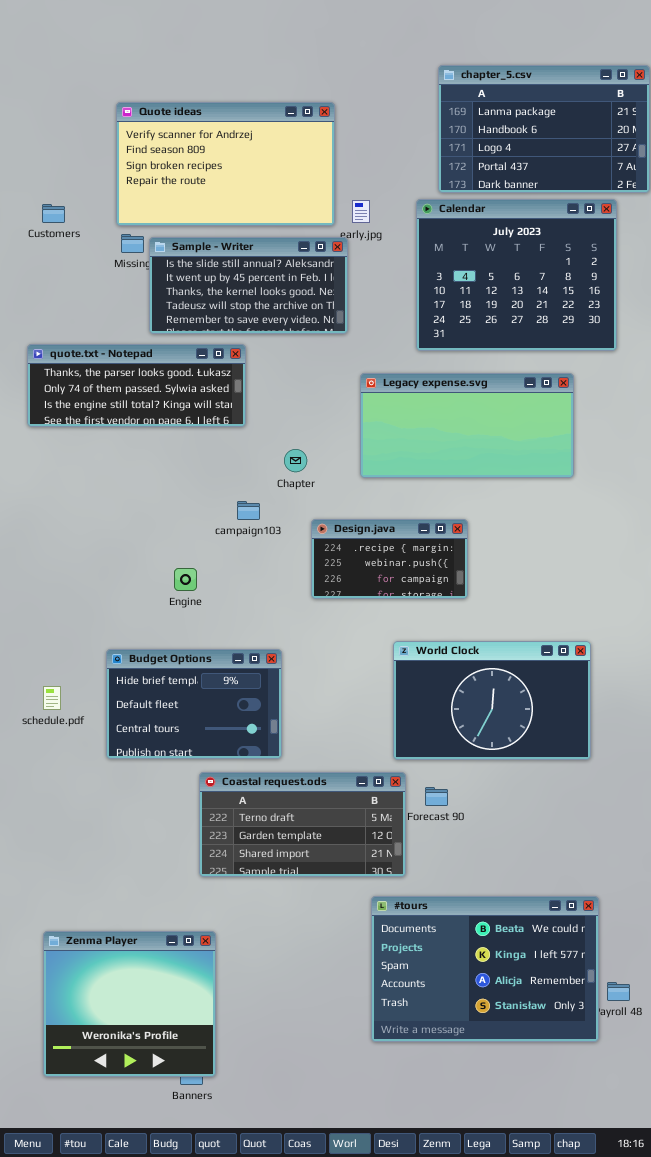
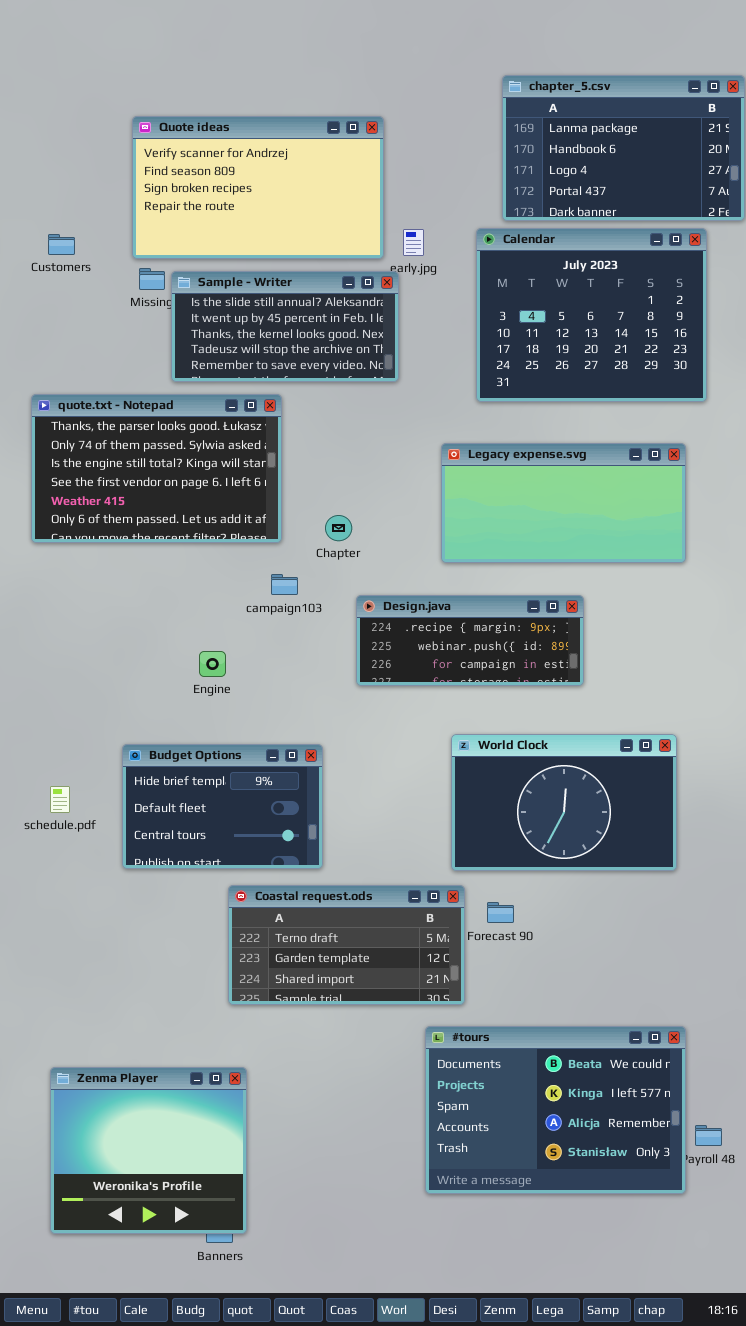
quote.txt - Notepad: [27,344,246,427] -> [31,394,282,543], resized
Legacy expense.svg: [360,373,574,478] -> [441,443,686,563], moved
Design.java: [311,519,468,599] -> [356,595,584,686], resized

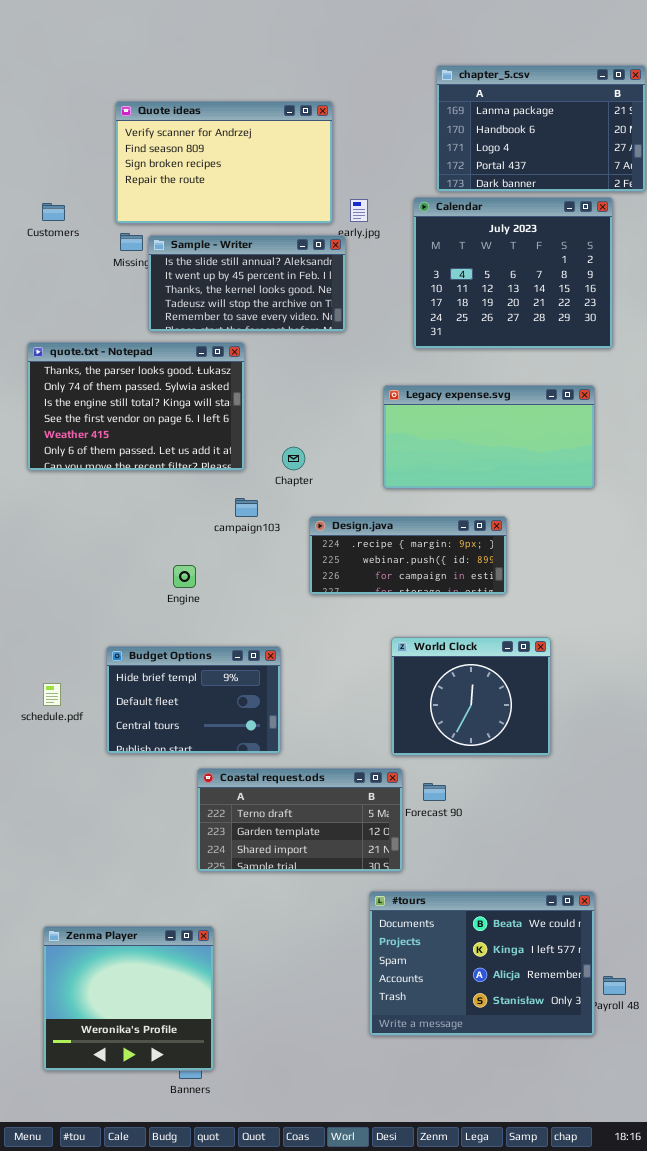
World Clock: [451,734,677,871] -> [391,637,551,756], resized

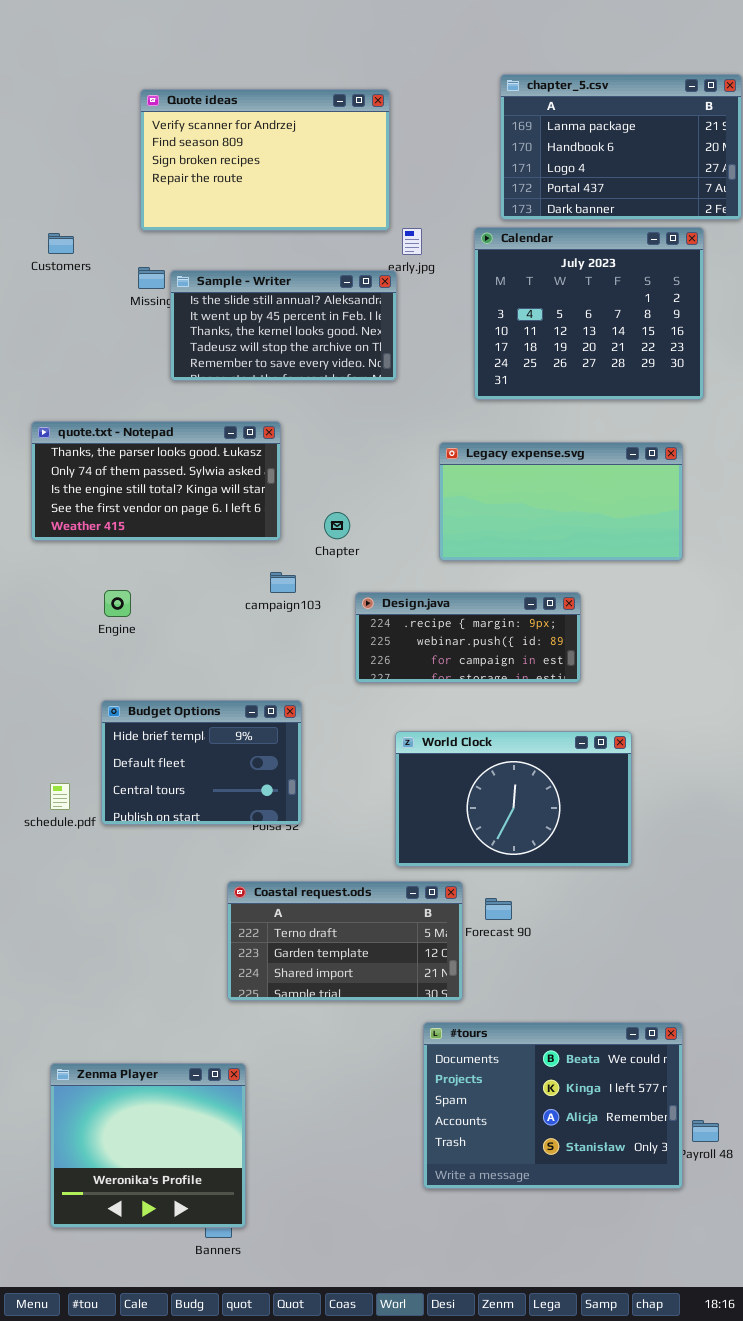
Quote ideas: [115,101,333,224] -> [140,89,390,231], moved
quote.txt - Notepad: [27,342,245,471] -> [31,421,281,541], resized
Engine: [173,565,196,588] -> [104,590,131,617], moved
World Clock: [391,637,551,756] -> [395,731,632,867], resized
Budget Options: [106,646,281,754] -> [101,700,302,825], moved

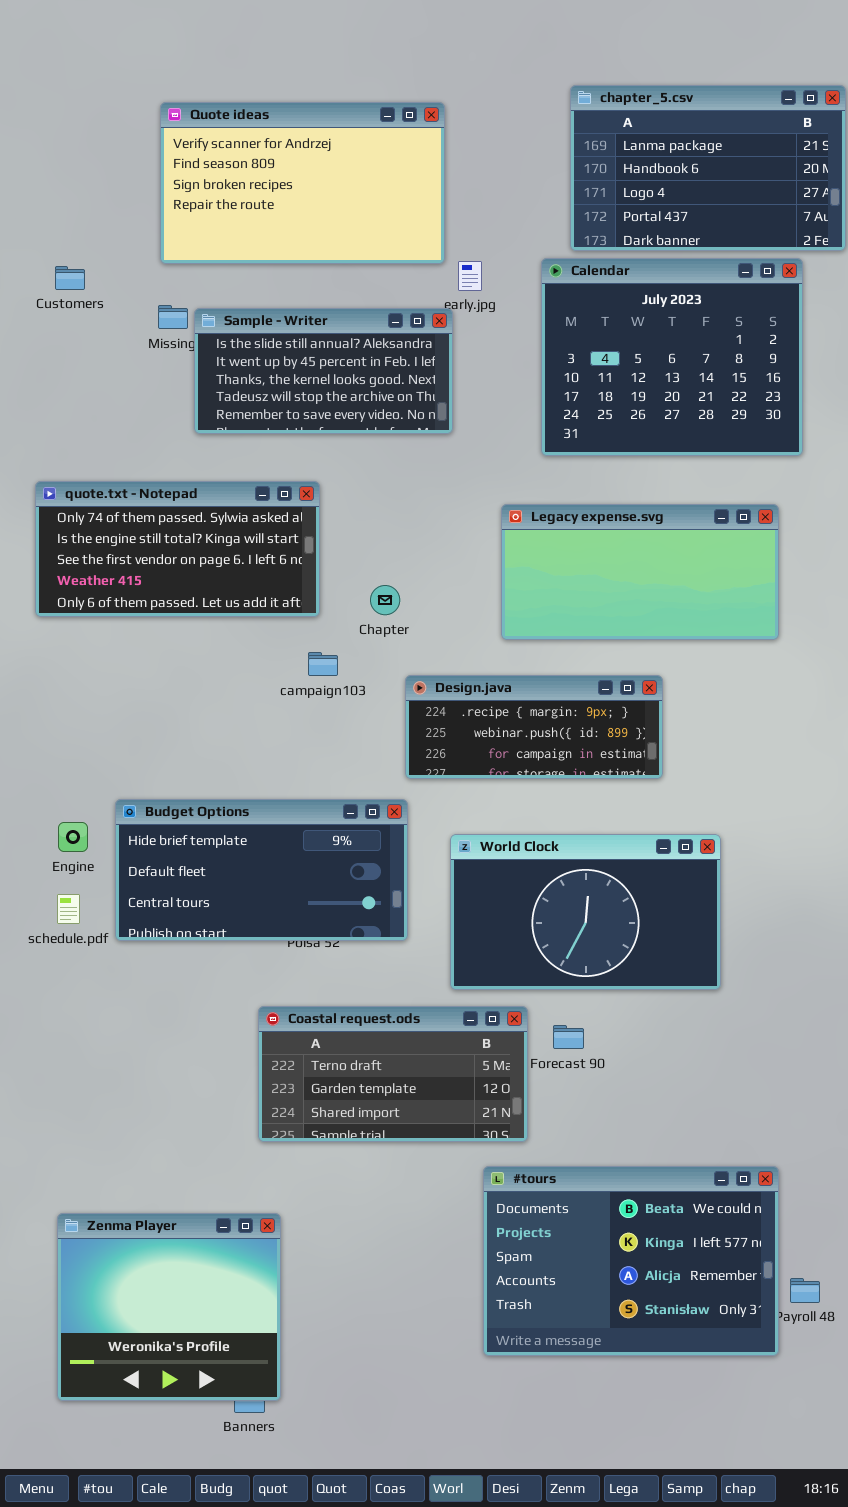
quote.txt - Notepad: [31,421,281,541] -> [35,481,320,617], scrolled down 1 row
Engine: [104,590,131,617] -> [58,822,88,852], moved
Budget Options: [101,700,302,825] -> [115,799,408,941], resized

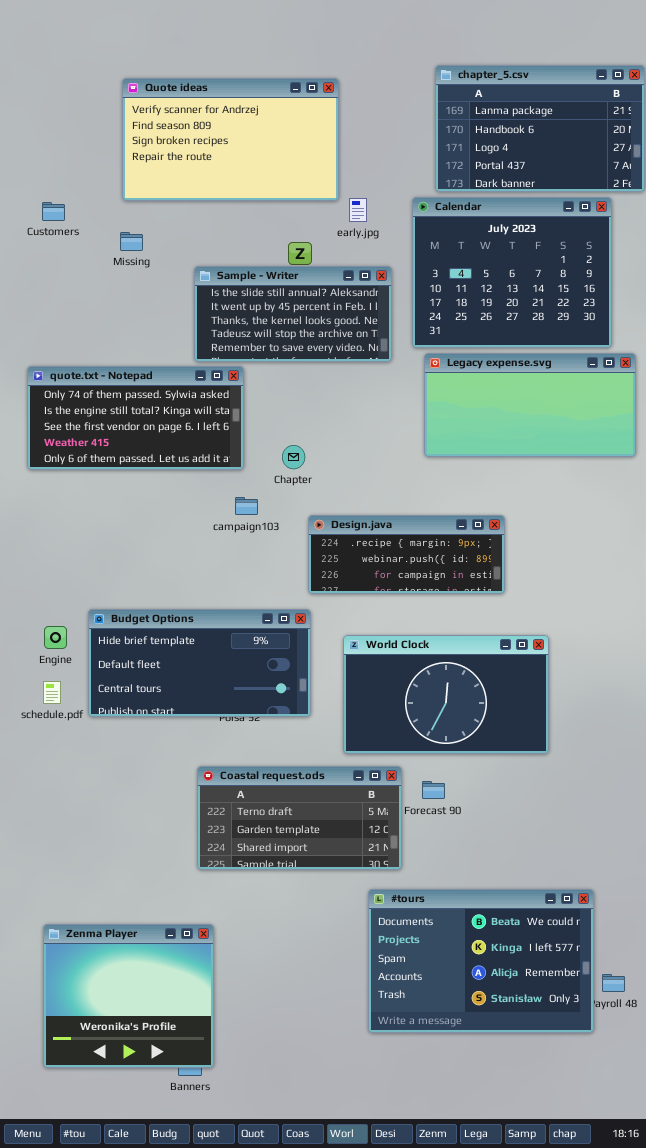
Sample - Writer: [194,308,453,434] -> [194,266,392,362], moved
Legacy expense.svg: [501,504,779,640] -> [424,353,636,457], moved

